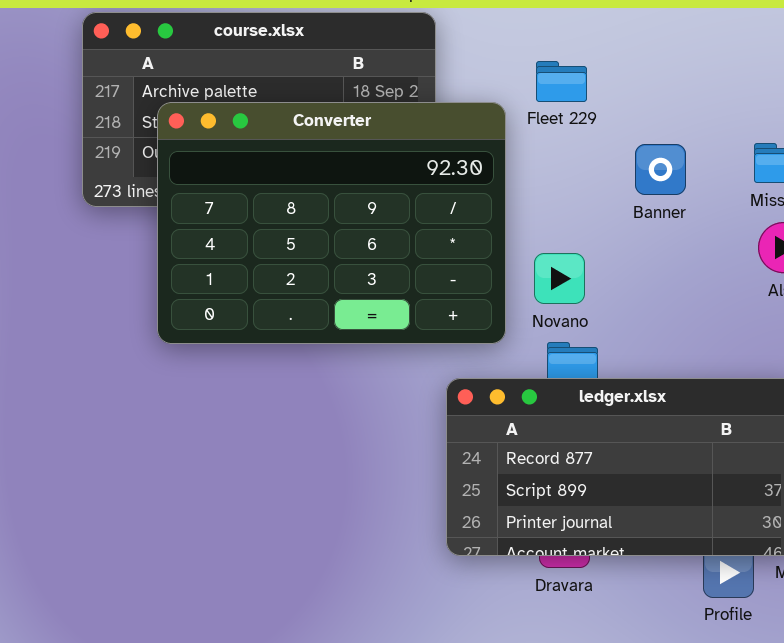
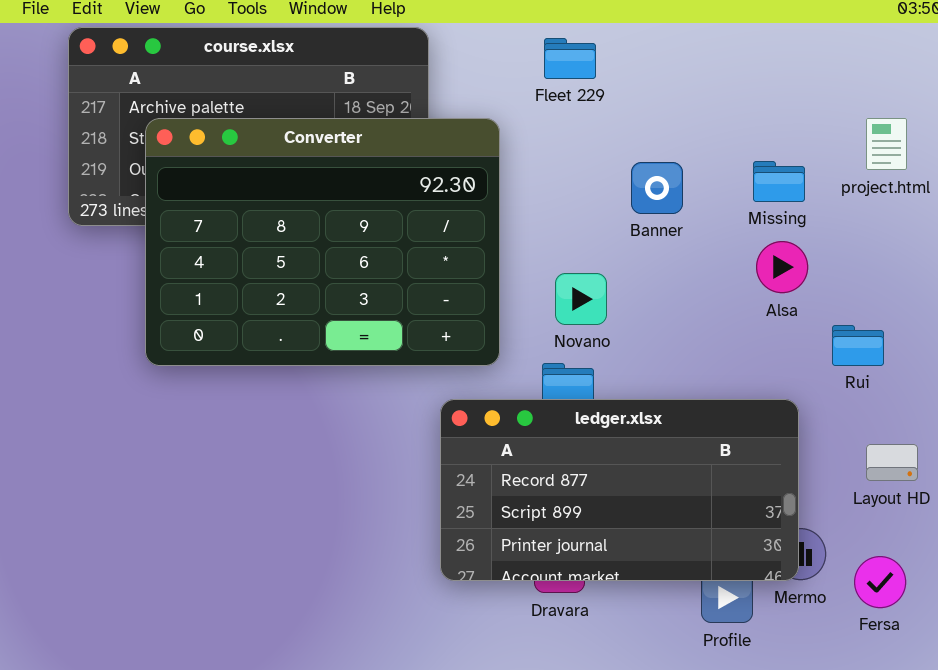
Fleet 229: [536,61,587,102] -> [544,38,596,79], moved
Novano: [534,253,585,304] -> [555,273,607,325], moved

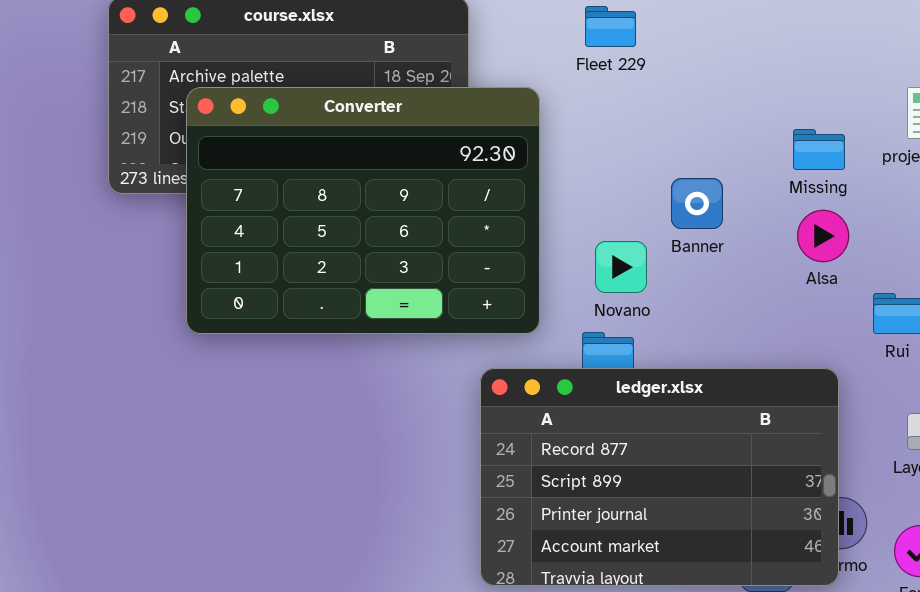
Banner: [631,162,683,214] -> [671,178,723,229], moved
ledger.xlsx: [440,399,799,581] -> [480,368,839,586], resized

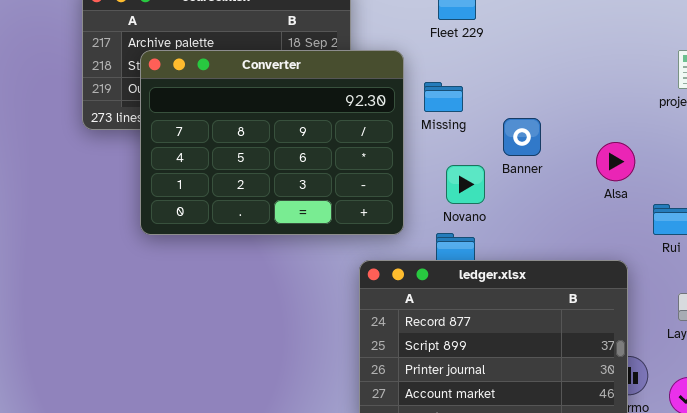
Missing: [793,129,845,170] -> [424,82,463,112], moved

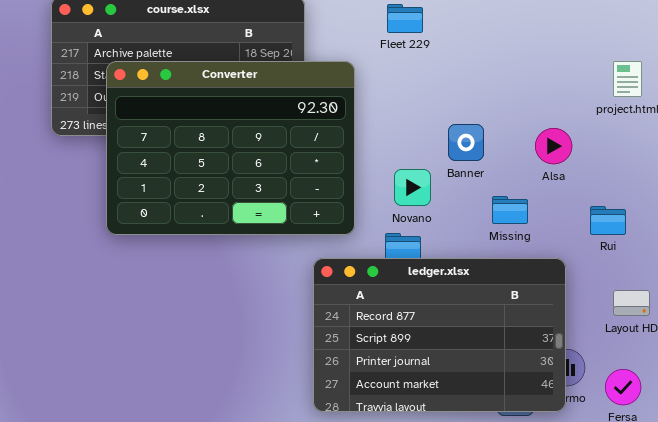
Missing: [424,82,463,112] -> [492,196,528,224], moved
Alsa: [596,142,635,181] -> [535,128,572,164], moved

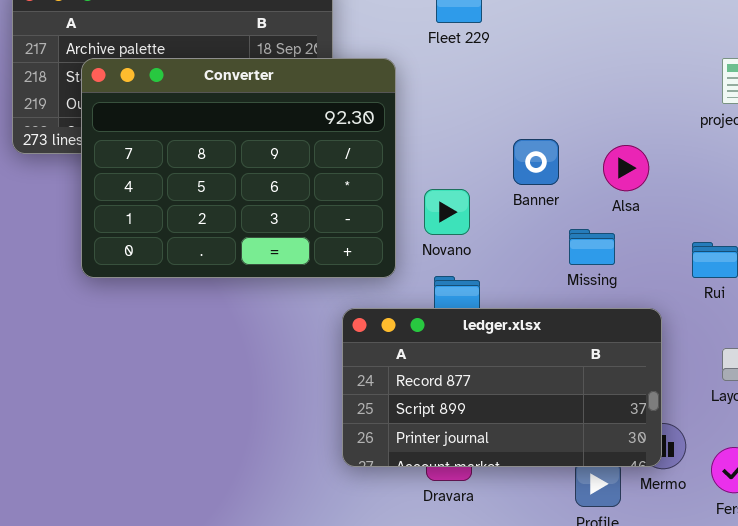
Alsa: [535,128,572,164] -> [603,145,649,191], moved
Novano: [394,169,431,206] -> [424,189,470,235], moved
ledger.xlsx: [313,258,566,412] -> [342,308,662,467], resized

